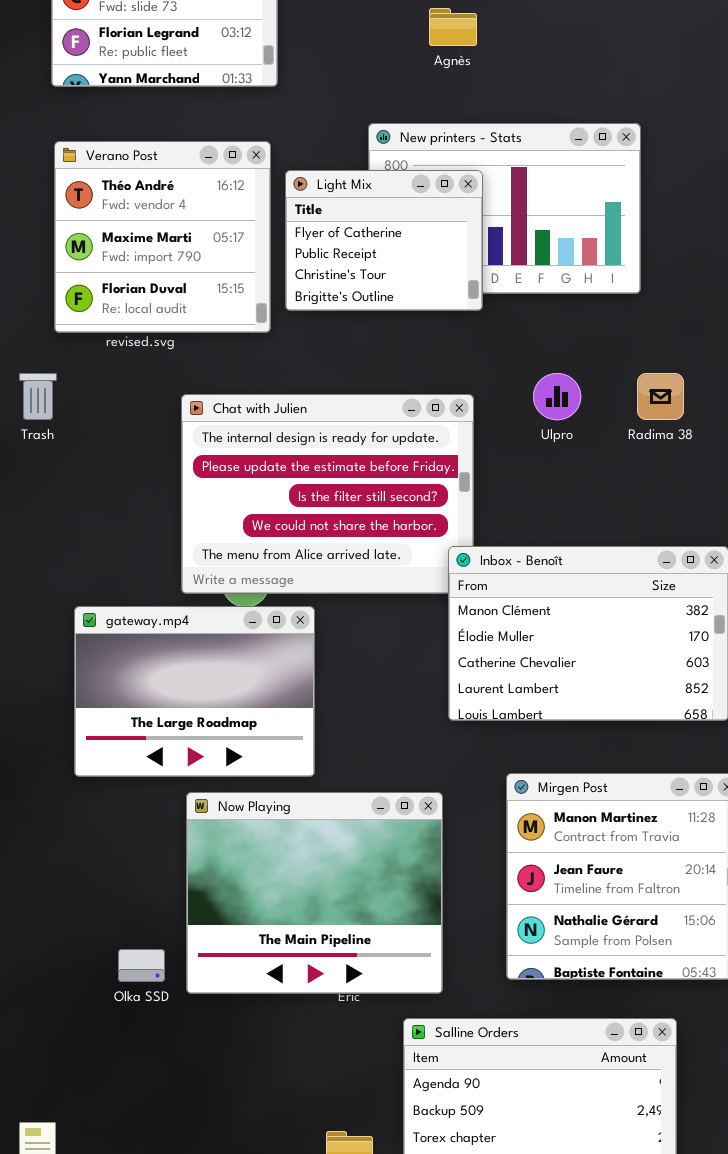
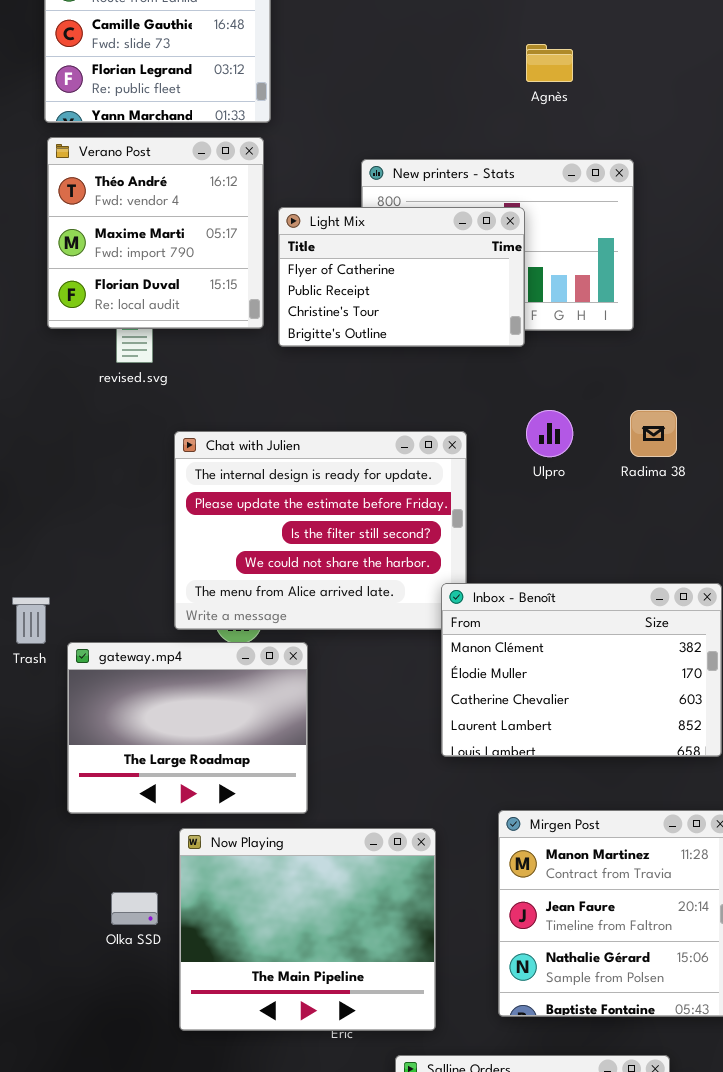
Agnès: [429,8,477,46] -> [526,44,573,82], moved
Verano Post: [54,141,271,333] -> [47,137,264,329], moved
Light Mix: [285,170,483,311] -> [278,207,525,347], resized
Trash: [19,373,57,420] -> [12,597,50,644], moved
Olka SSD: [118,949,165,982] -> [111,892,158,925], moved

